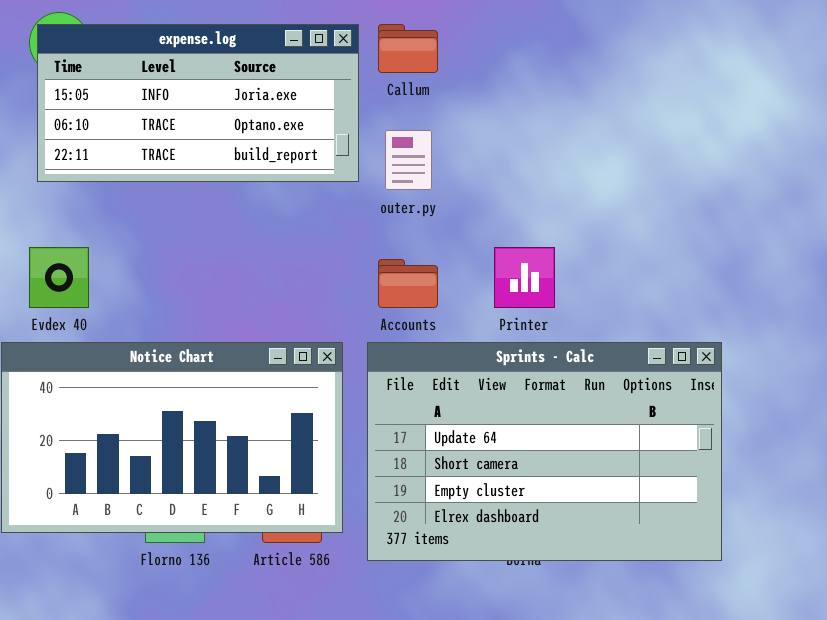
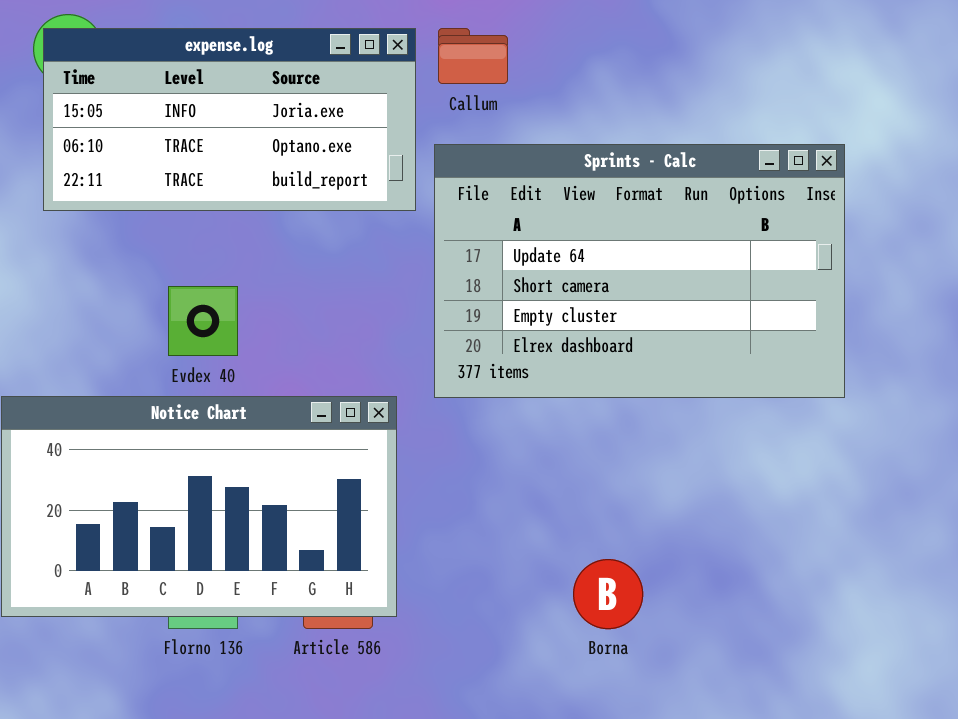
Evdex 40: [29,247,89,308] -> [168,286,238,356], moved
Sprints - Calc: [367,342,722,561] -> [434,144,845,398], moved

